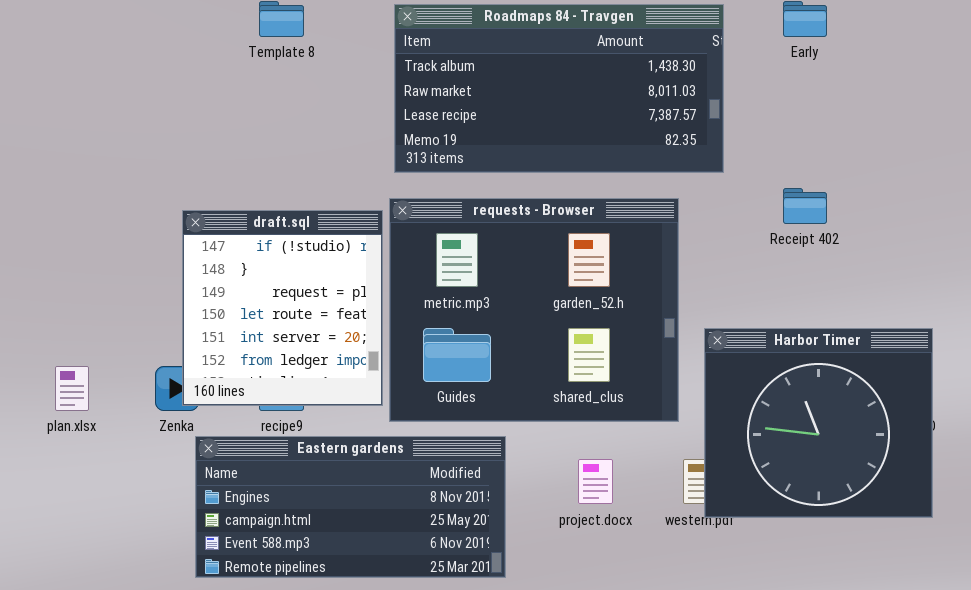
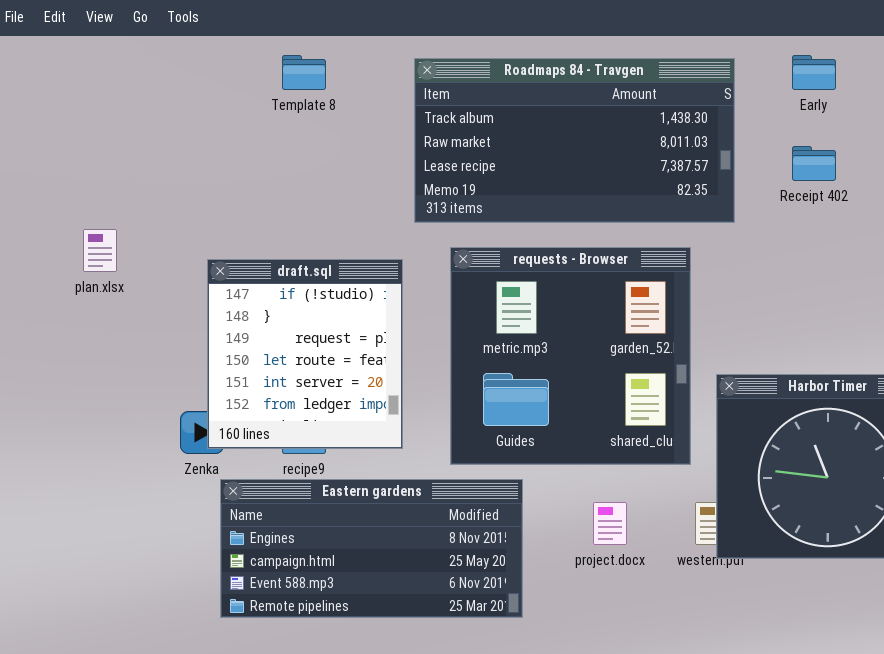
Receipt 402: [783,188,827,224] -> [792,146,836,181], moved
requests - Browser: [389,198,679,422] -> [450,247,691,465], resized
plan.xlsx: [55,366,89,411] -> [83,229,117,272], moved

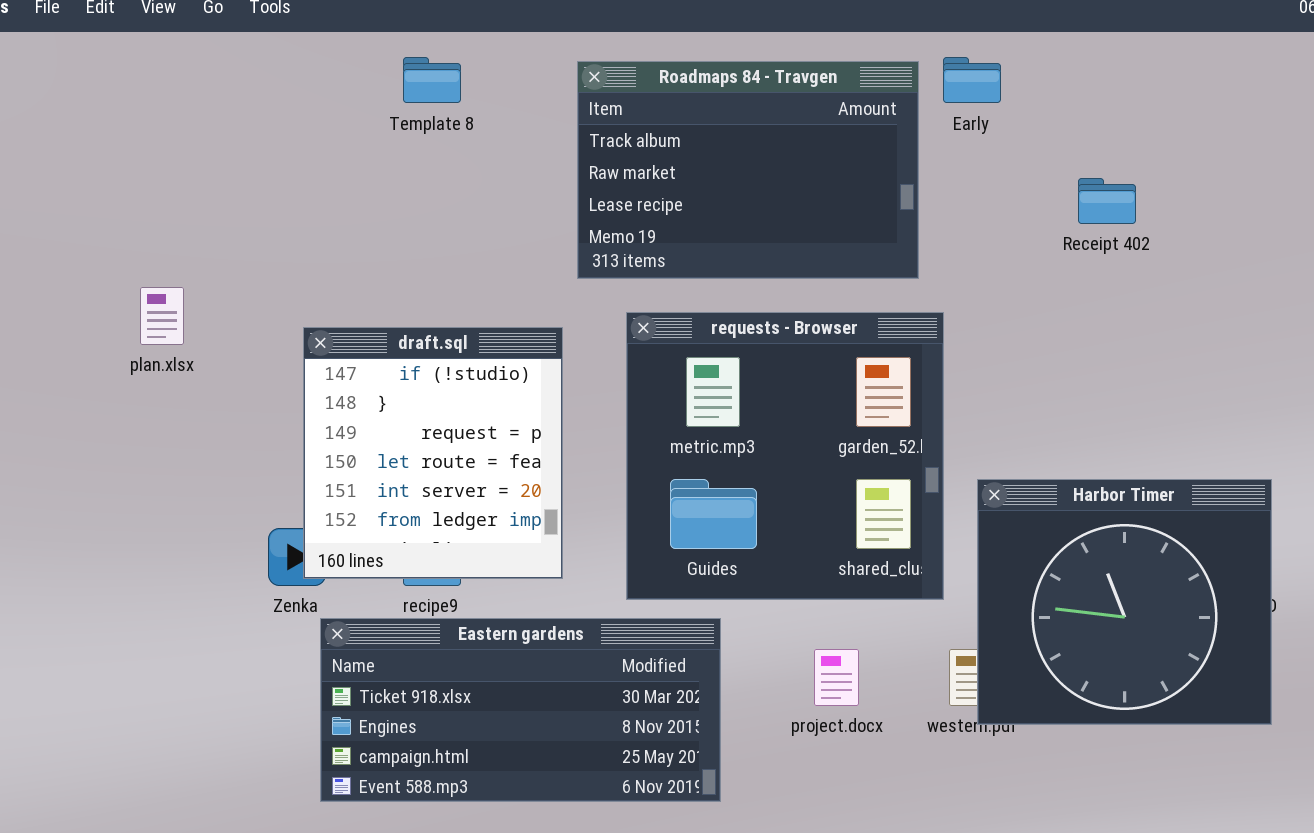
Early: [792,55,836,90] -> [943,57,1001,103], moved
Roadmaps 84 - Travgen: [414,58,735,223] -> [577,61,919,279], resized
Eastern gardens: [220,479,523,618] -> [320,618,721,802], scrolled up 1 row

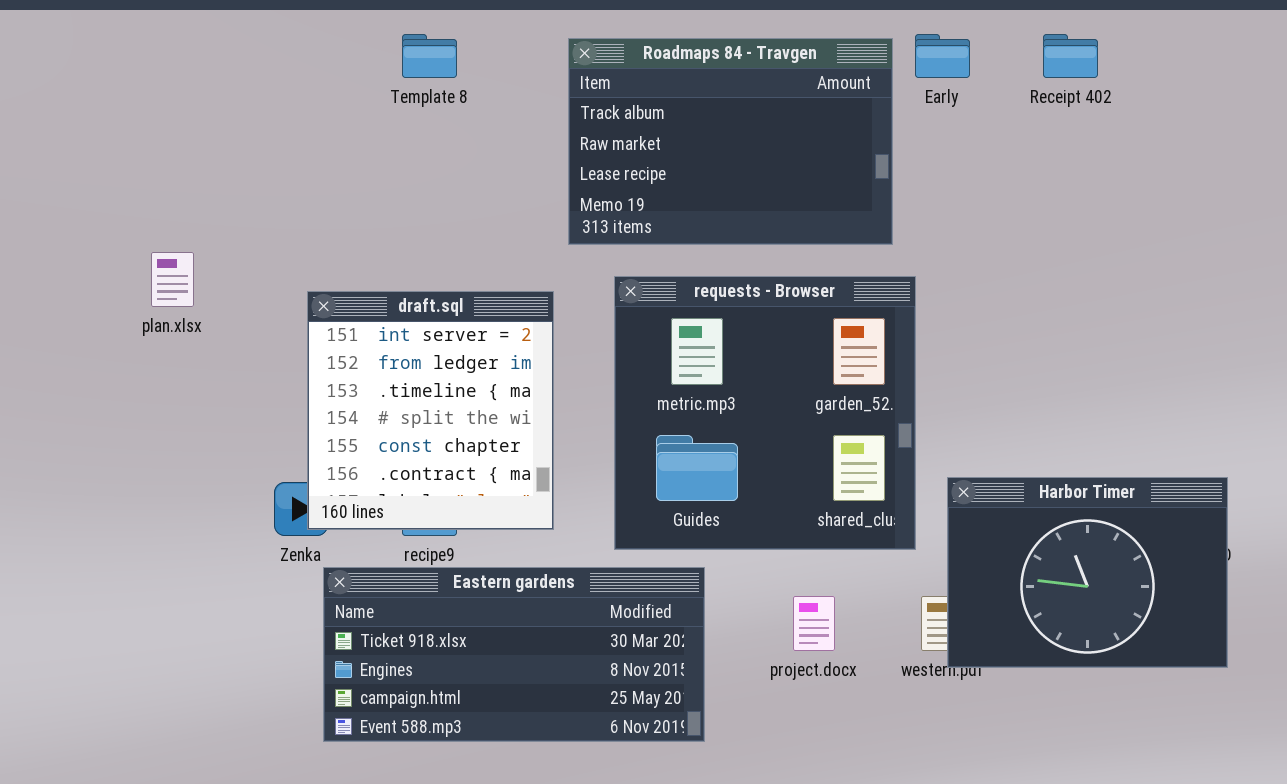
Receipt 402: [1078,178,1136,224] -> [1043,34,1098,78], moved
draft.sql: [303,327,563,579] -> [307,291,554,530], scrolled down 4 rows
Harbor Timer: [977,479,1272,725] -> [947,477,1228,668], resized

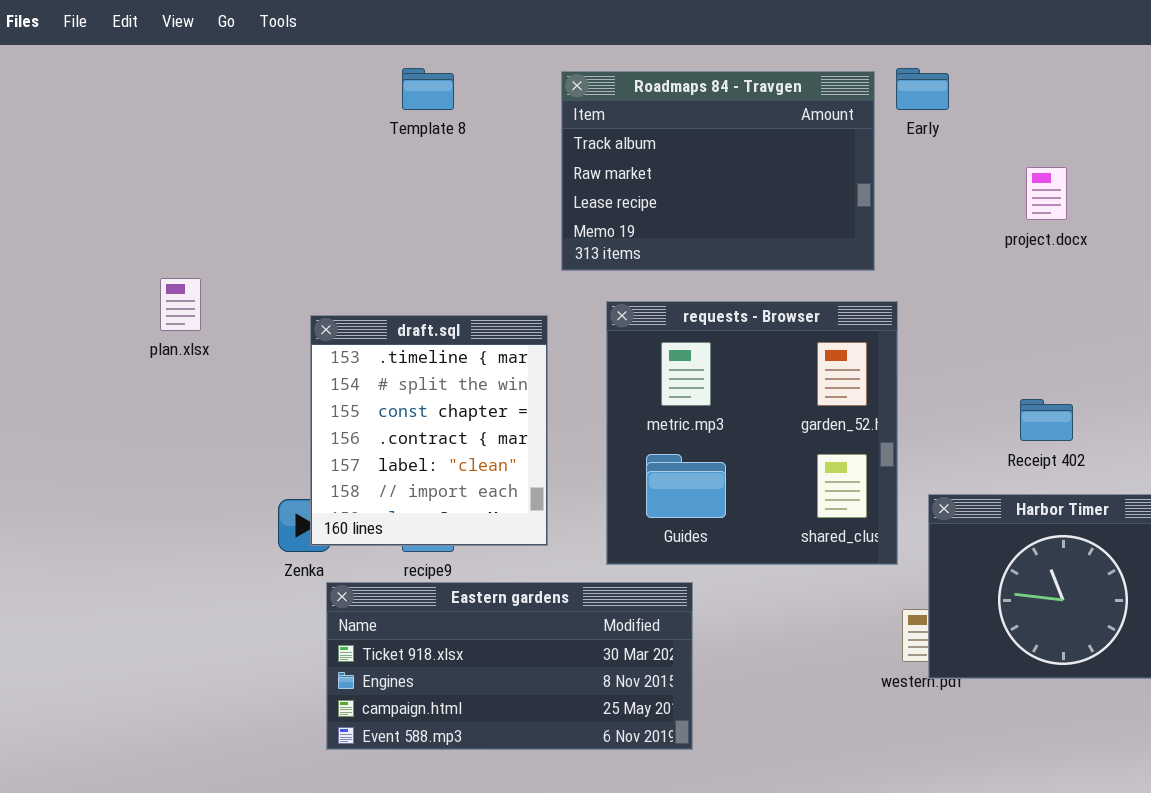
Receipt 402: [1043,34,1098,78] -> [1020,399,1073,441], moved
draft.sql: [307,291,554,530] -> [310,315,548,546], scrolled down 2 rows
project.docx: [793,596,835,651] -> [1026,167,1067,220], moved

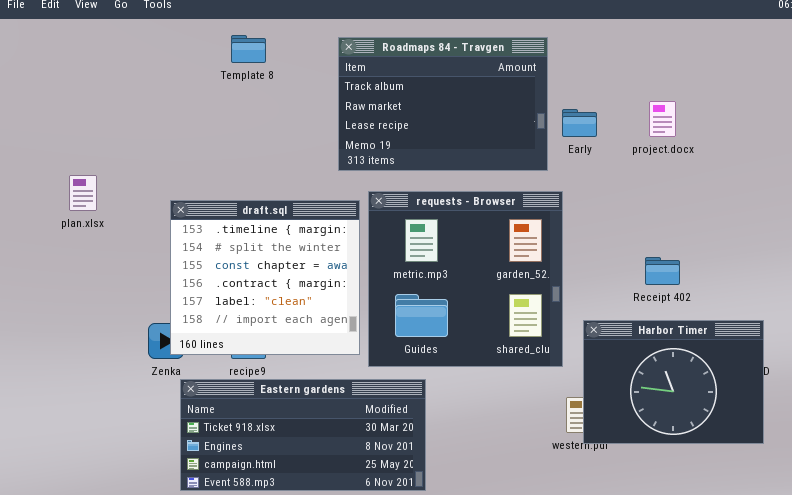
Early: [896,68,949,110] -> [562,109,597,137], moved
draft.sql: [310,315,548,546] -> [170,200,360,355], resized

